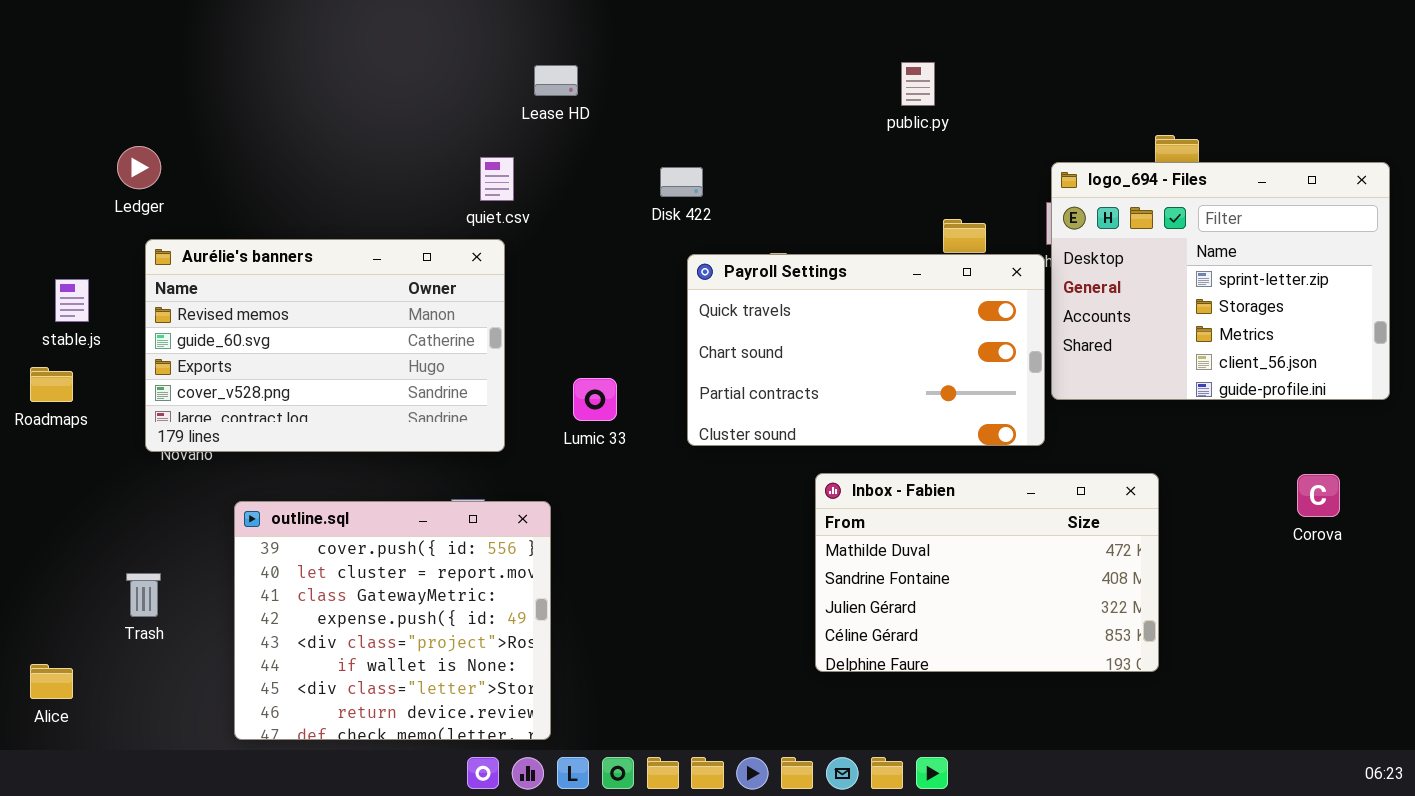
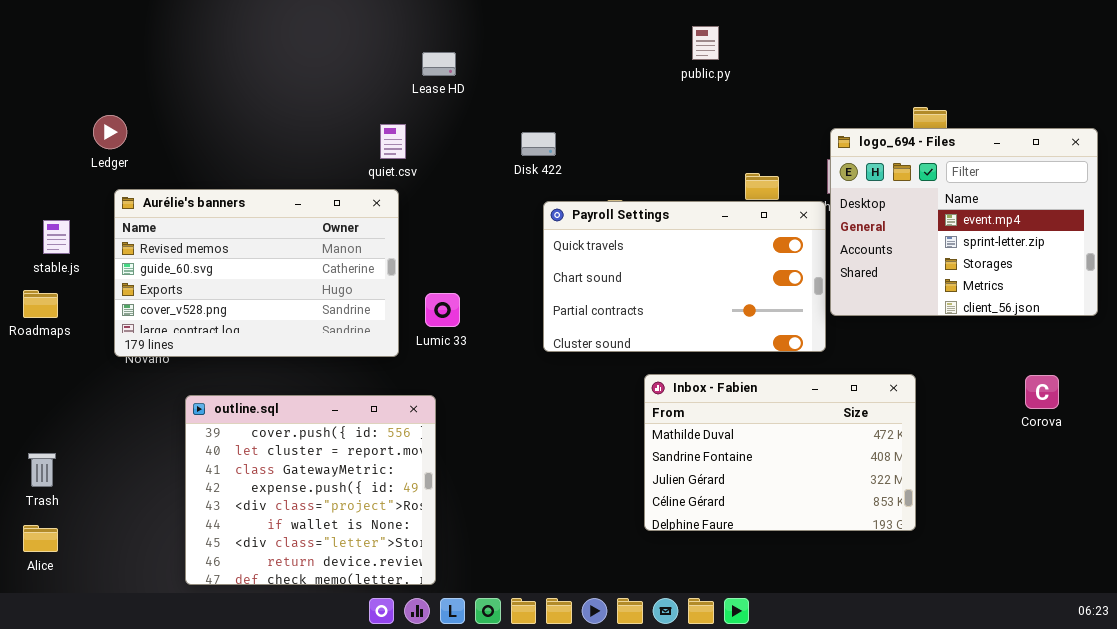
public.py: [901,62,935,106] -> [692,26,719,60], moved
logo_694 - Files: [1051,162,1390,400] -> [830,128,1098,316], scrolled up 1 row
Lumic 33: [573,378,617,421] -> [425,293,460,327], moved
Trash: [126,573,161,617] -> [28,453,56,487], moved

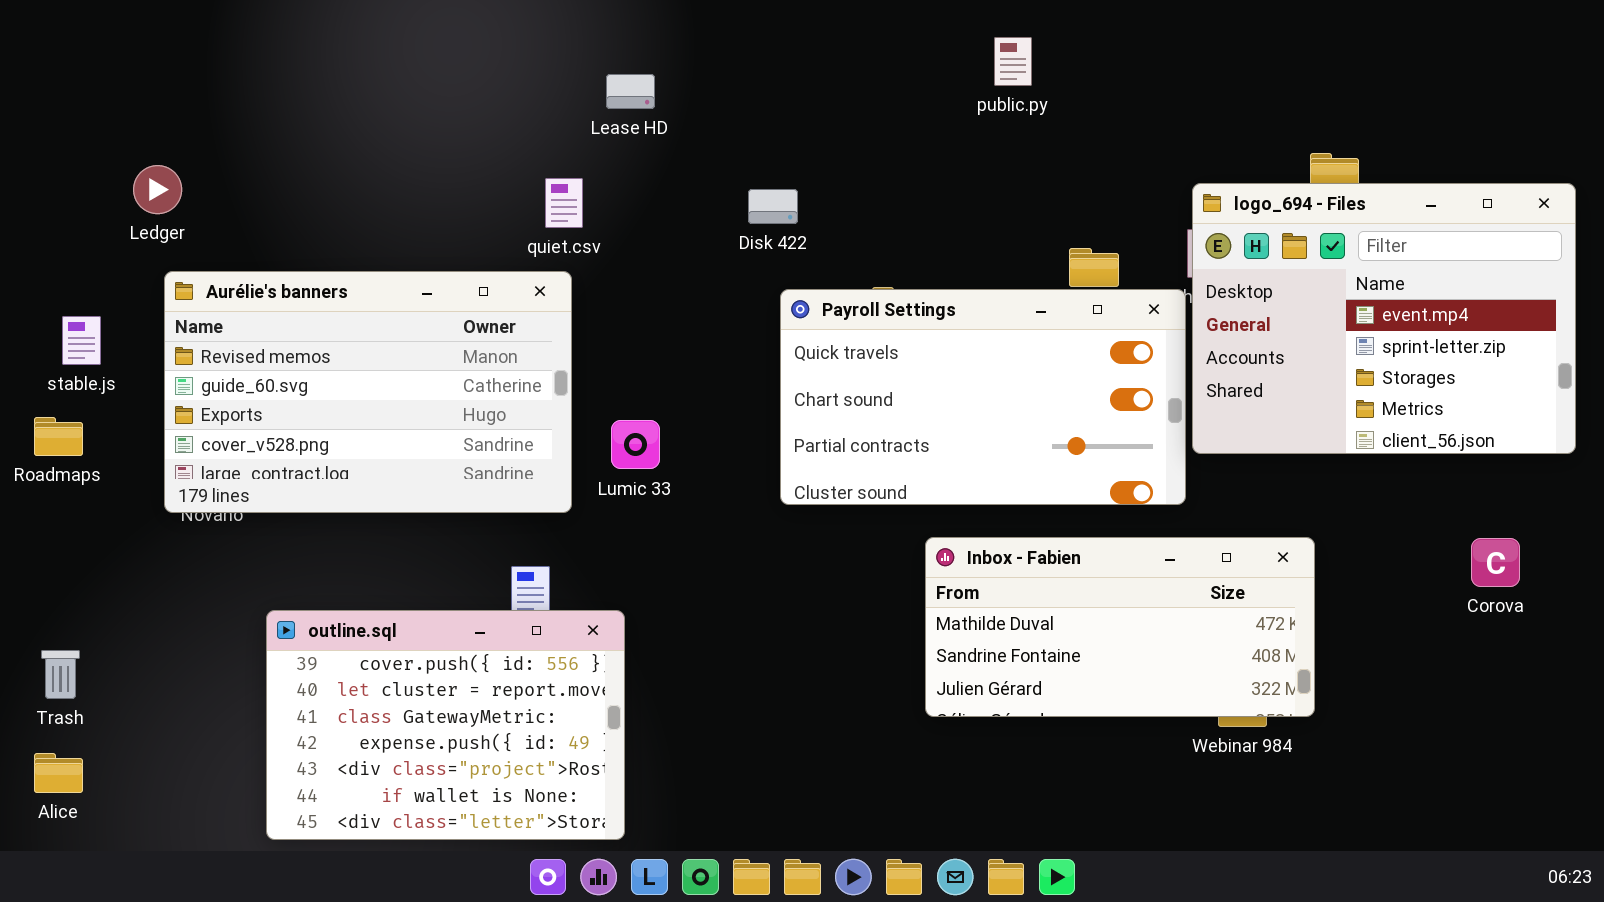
Inbox - Fabien: [644,374,916,531] -> [925,537,1315,717], resized
outline.sql: [185,395,436,585] -> [266,610,625,840], resized

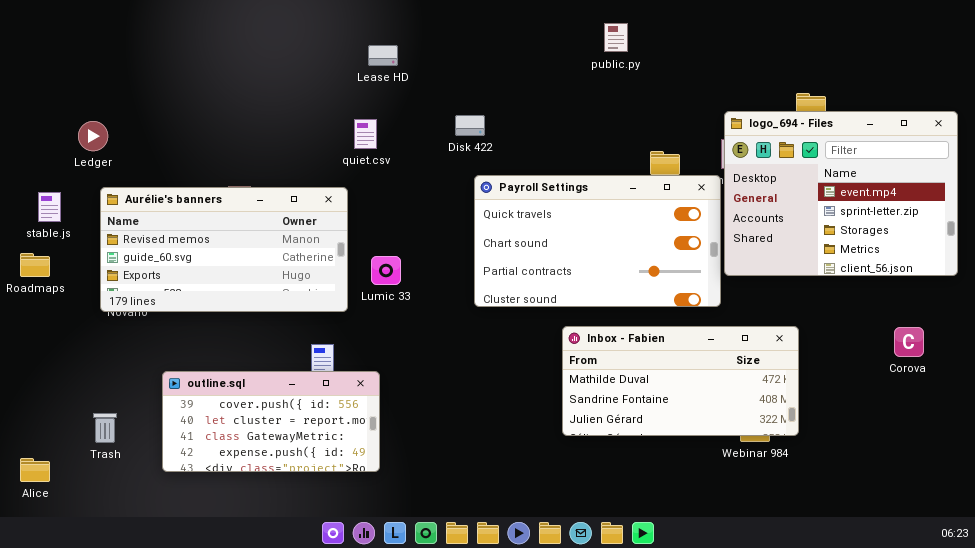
Ledger: [133,165,182,214] -> [78,121,108,151], moved
quiet.csv: [545,178,583,228] -> [354,119,377,149], moved
Aurélie's banners: [164,271,572,513] -> [100,187,348,312], resized
outline.sql: [266,610,625,840] -> [162,371,380,472], resized
Trash: [41,650,80,699] -> [93,413,117,443], moved

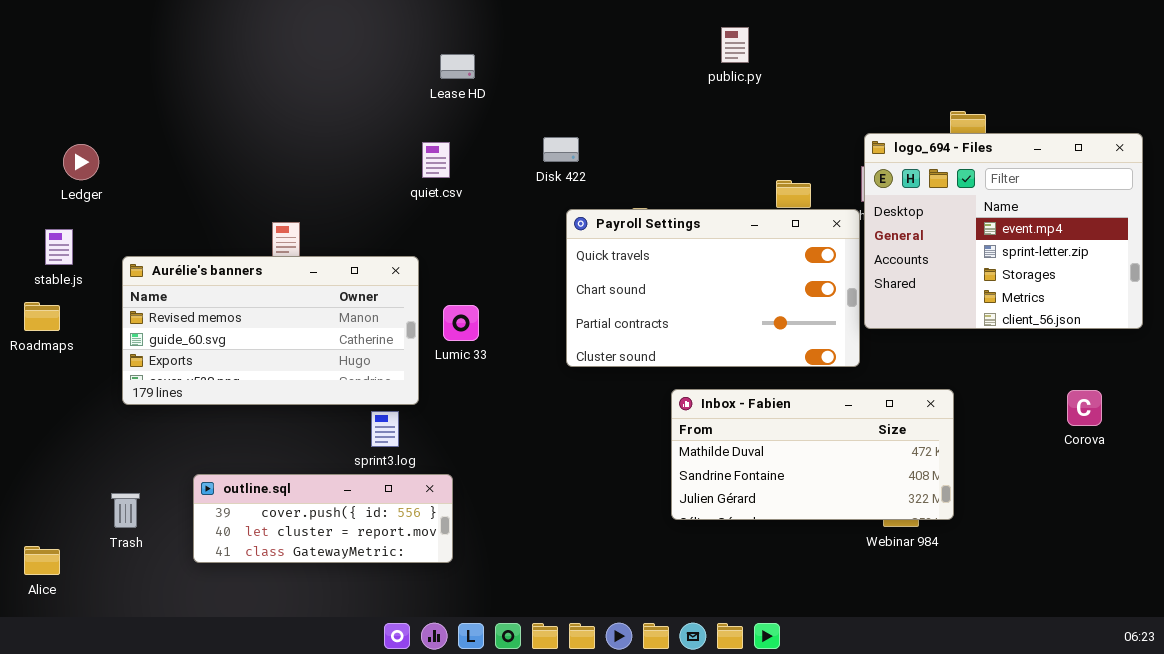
Ledger: [78,121,108,151] -> [63,144,99,180], moved
Aurélie's banners: [100,187,348,312] -> [122,256,419,405], moved
outline.sql: [162,371,380,472] -> [193,474,453,563], resized

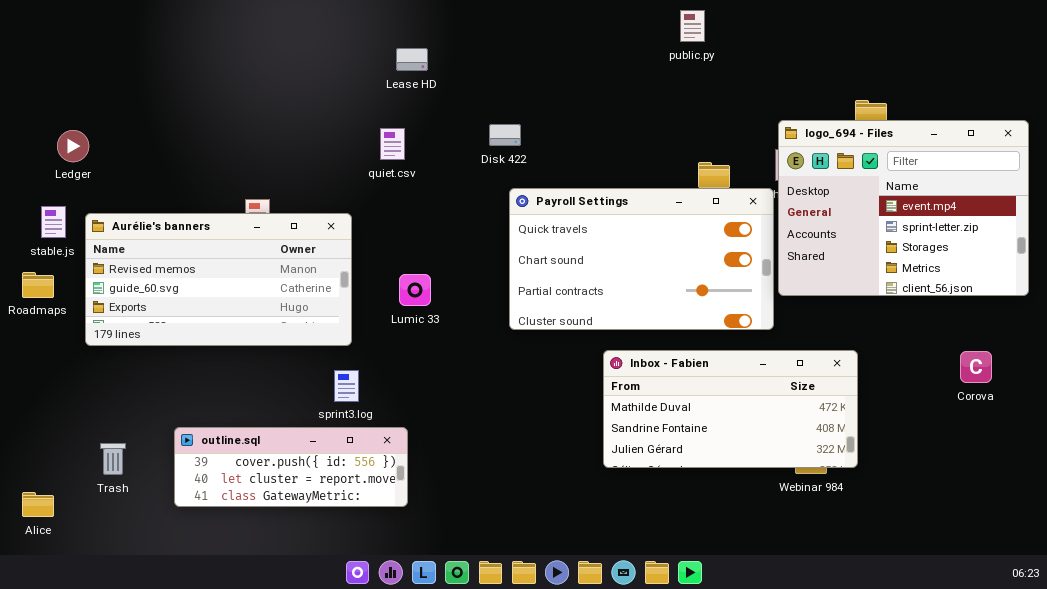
public.py: [721,27,749,63] -> [680,10,705,42], moved
Aurélie's banners: [122,256,419,405] -> [85,213,352,346], moved

